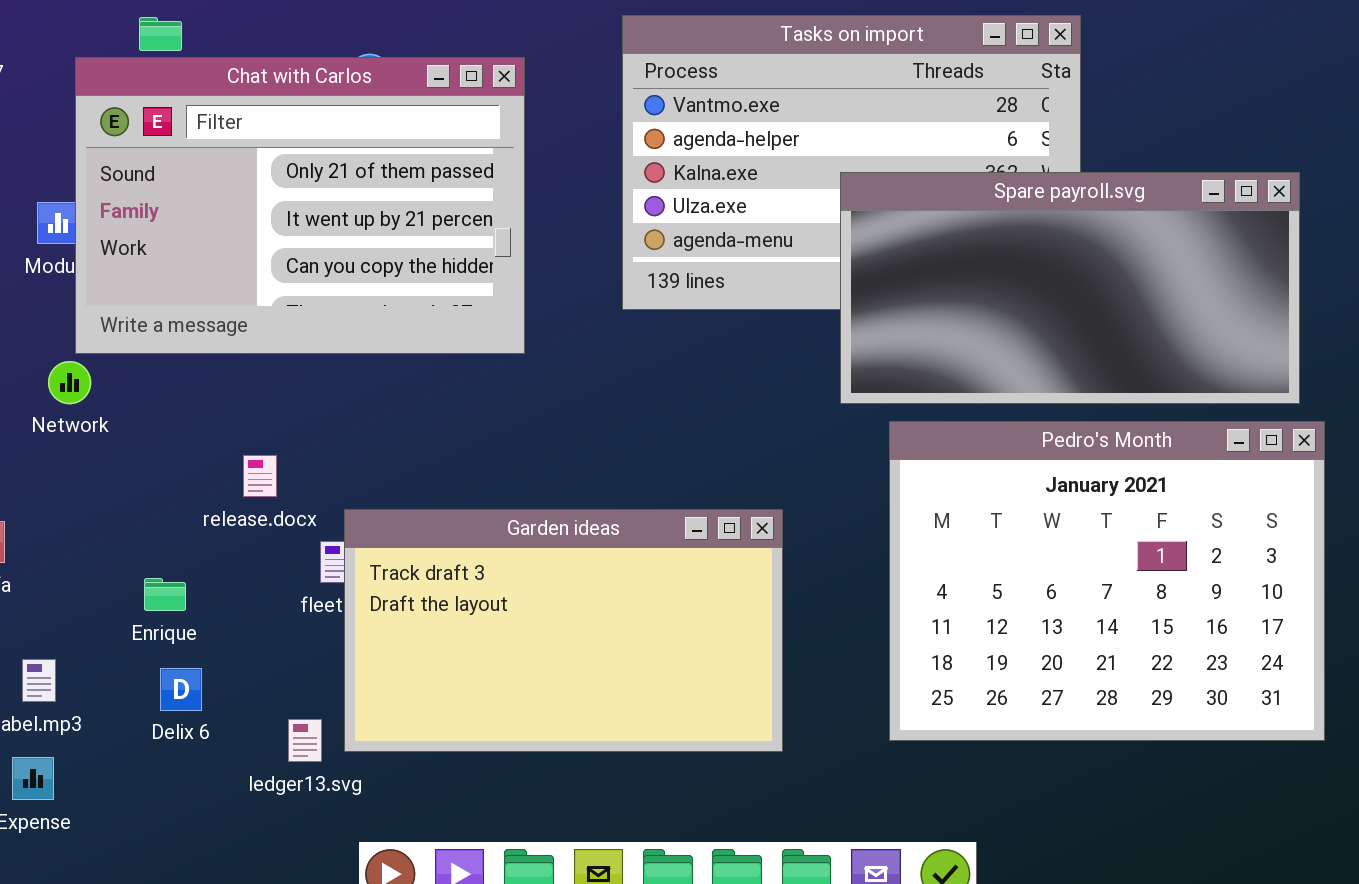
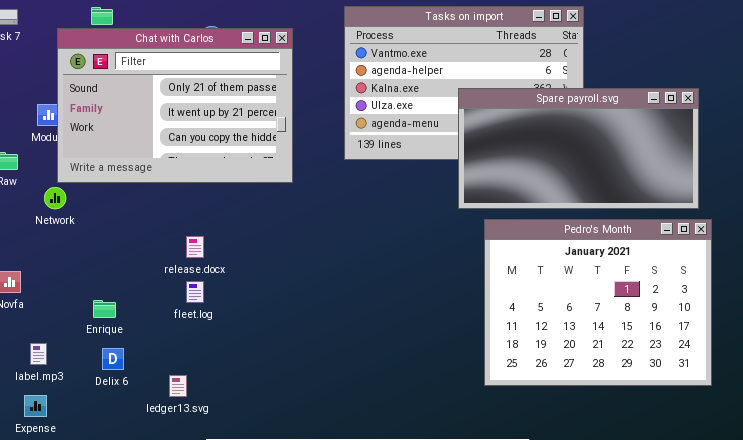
release.docx: [243,455,277,497] -> [186,236,204,258], moved
Garden ideas: [344,509,783,752] -> none, closed

